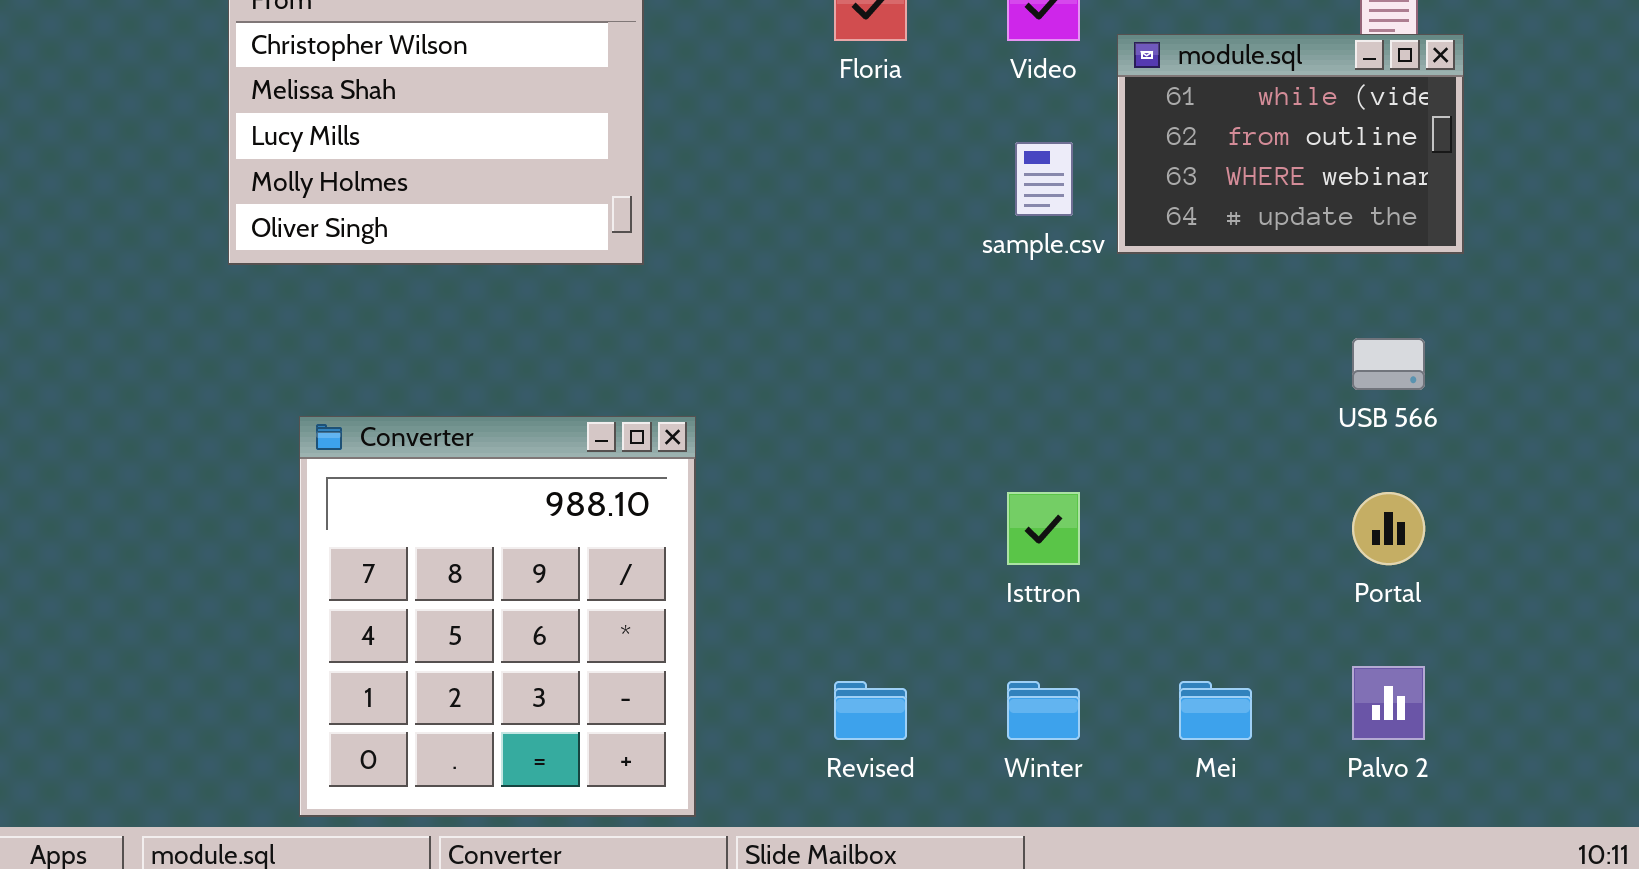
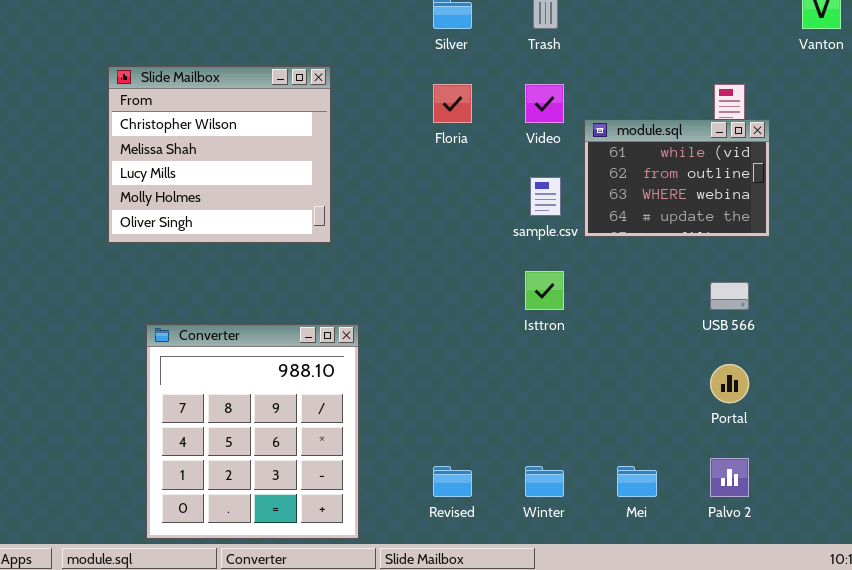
Isttron: [1007,492,1080,565] -> [525,271,564,310], moved

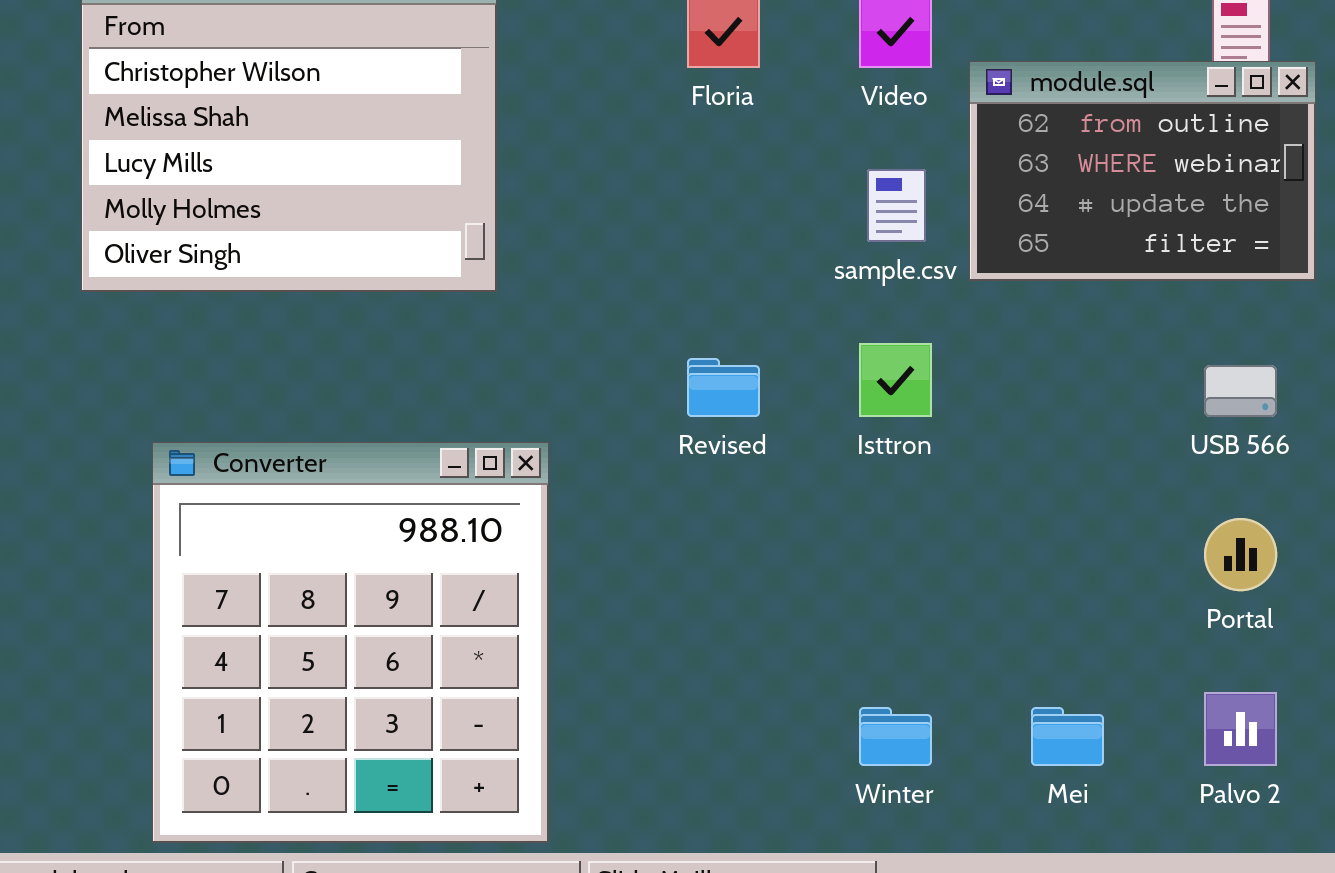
module.sql: [584,119,770,237] -> [969,61,1316,281], scrolled down 1 row
Revised: [433,466,472,497] -> [687,358,760,417], moved

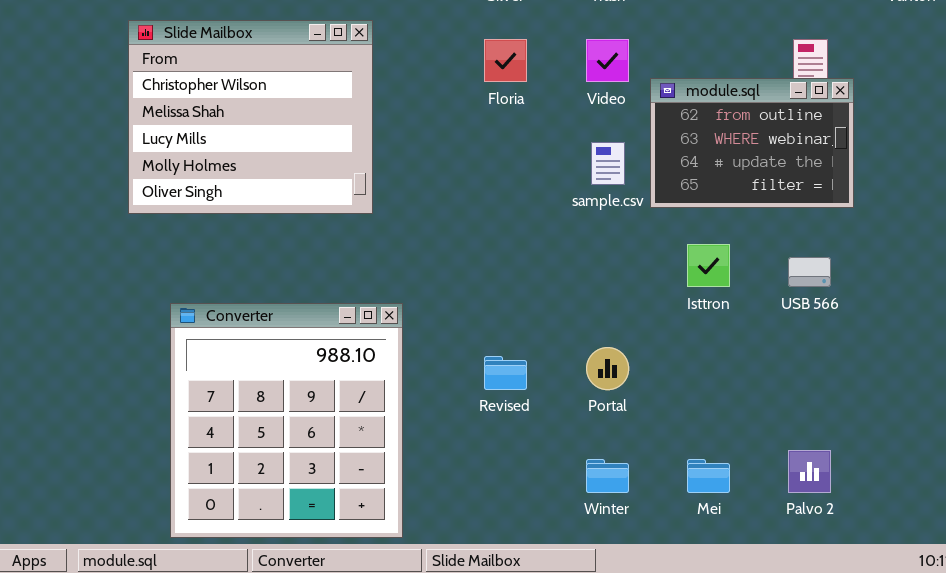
Isttron: [859,343,932,417] -> [687,244,730,287], moved
Revised: [687,358,760,417] -> [484,356,527,390], moved
Portal: [1204,518,1277,591] -> [586,347,629,390], moved

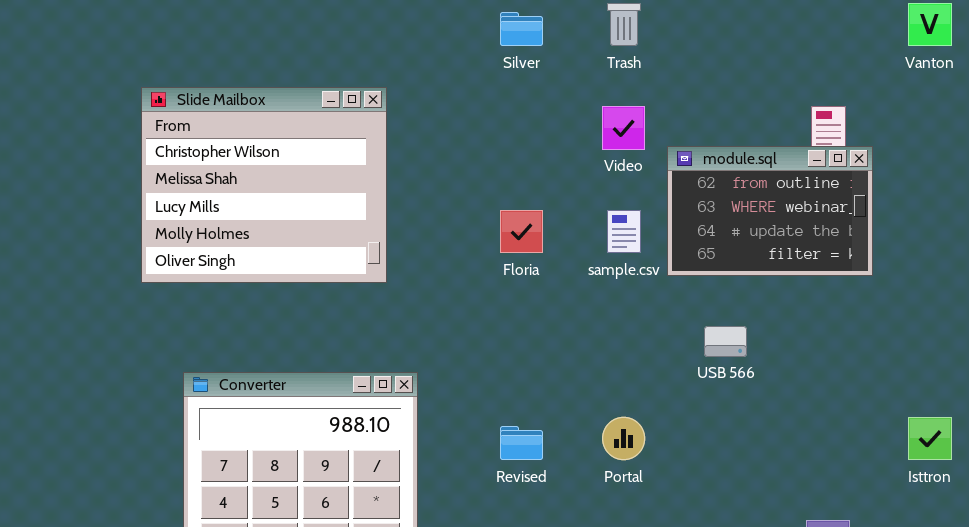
Floria: [484,39,527,82] -> [500,210,543,253], moved
Isttron: [687,244,730,287] -> [908,417,952,460], moved
USB 566: [788,257,831,287] -> [704,326,747,357], moved

